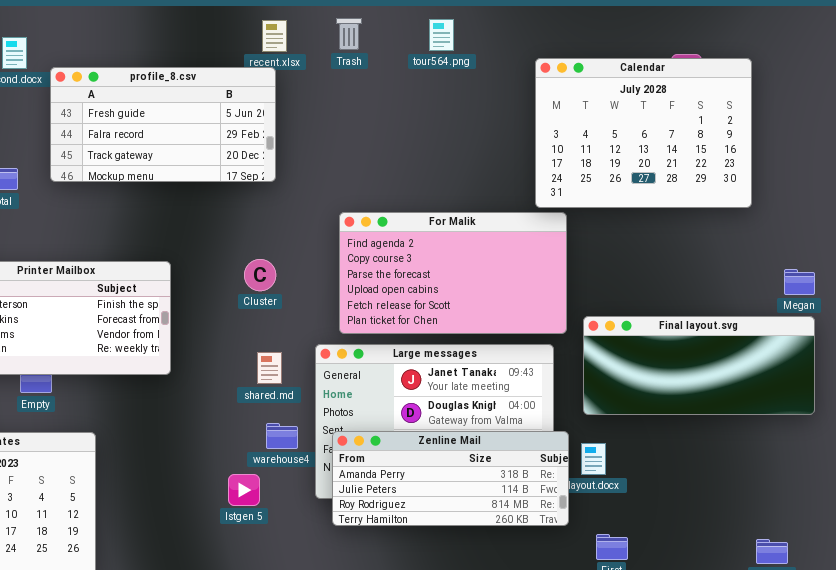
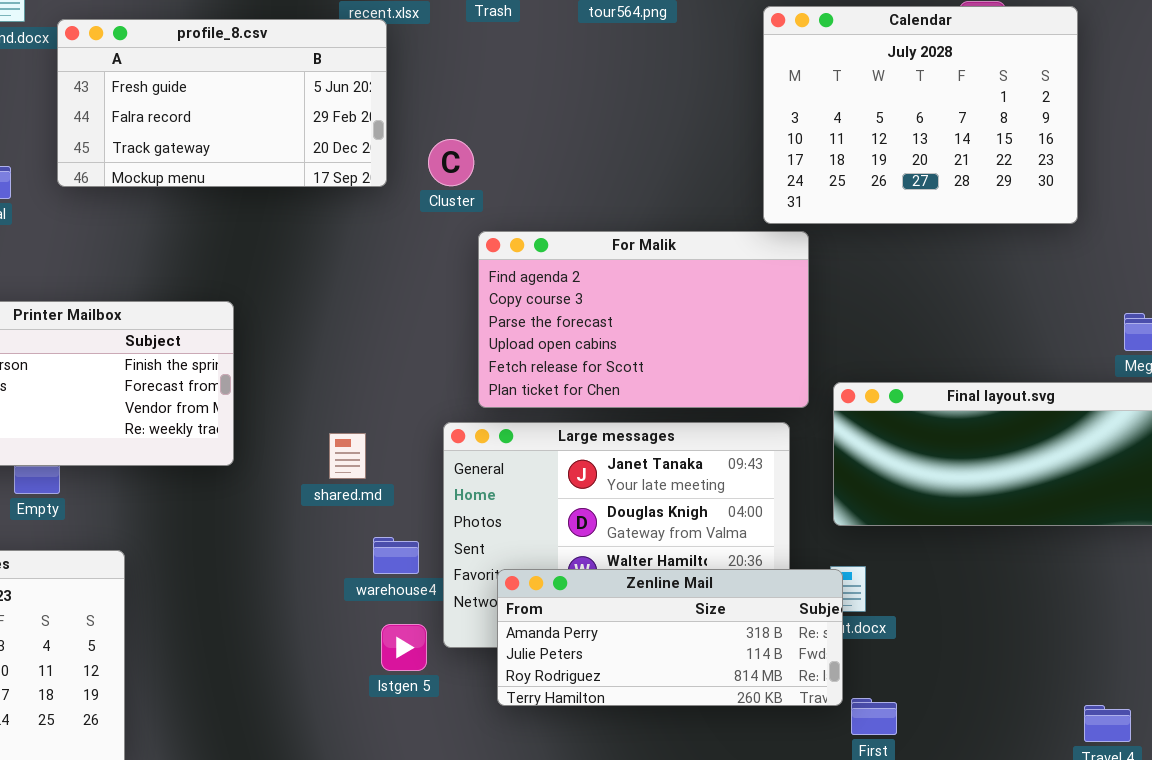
Cluster: [244,259,276,291] -> [428,139,474,186], moved
shared.md: [257,352,282,384] -> [329,433,366,479], moved
Zenline Mail: [332,431,569,526] -> [497,569,843,706], moved
Istgen 5: [228,474,260,506] -> [381,624,427,671], moved

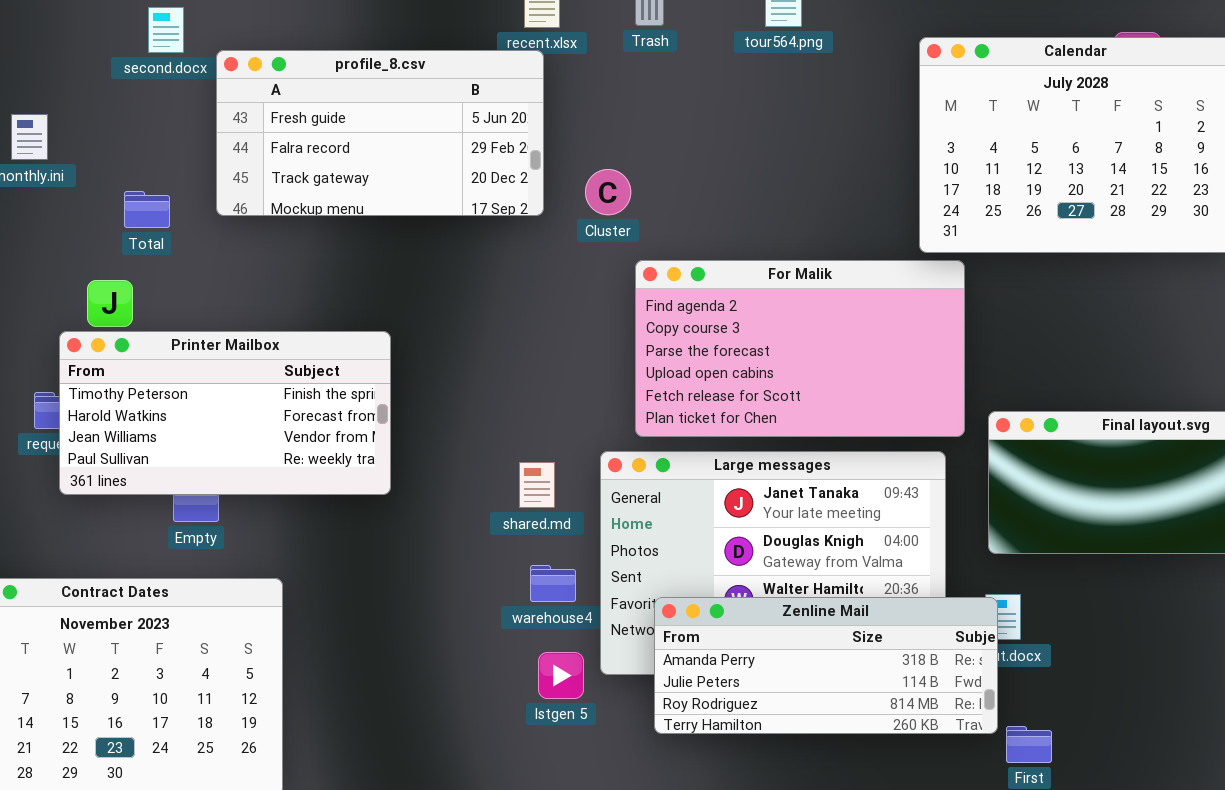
shared.md: [329,433,366,479] -> [519,462,555,508], moved

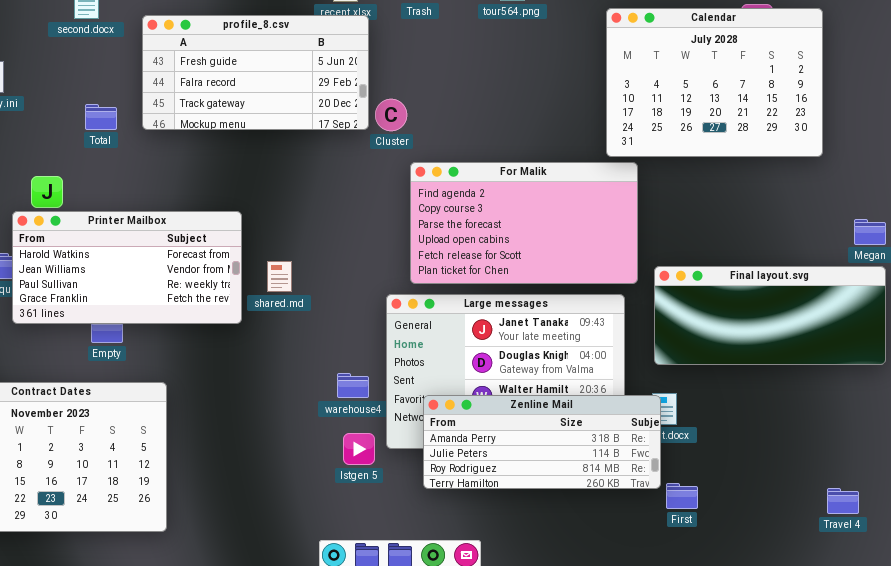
profile_8.csv: [216,50,544,216] -> [142,15,369,130], moved
Total: [124,191,170,228] -> [85,104,117,130], moved
Printer Mailbox: [59,331,391,495] -> [12,211,242,324], scrolled down 1 row
shared.md: [519,462,555,508] -> [267,261,292,292], moved

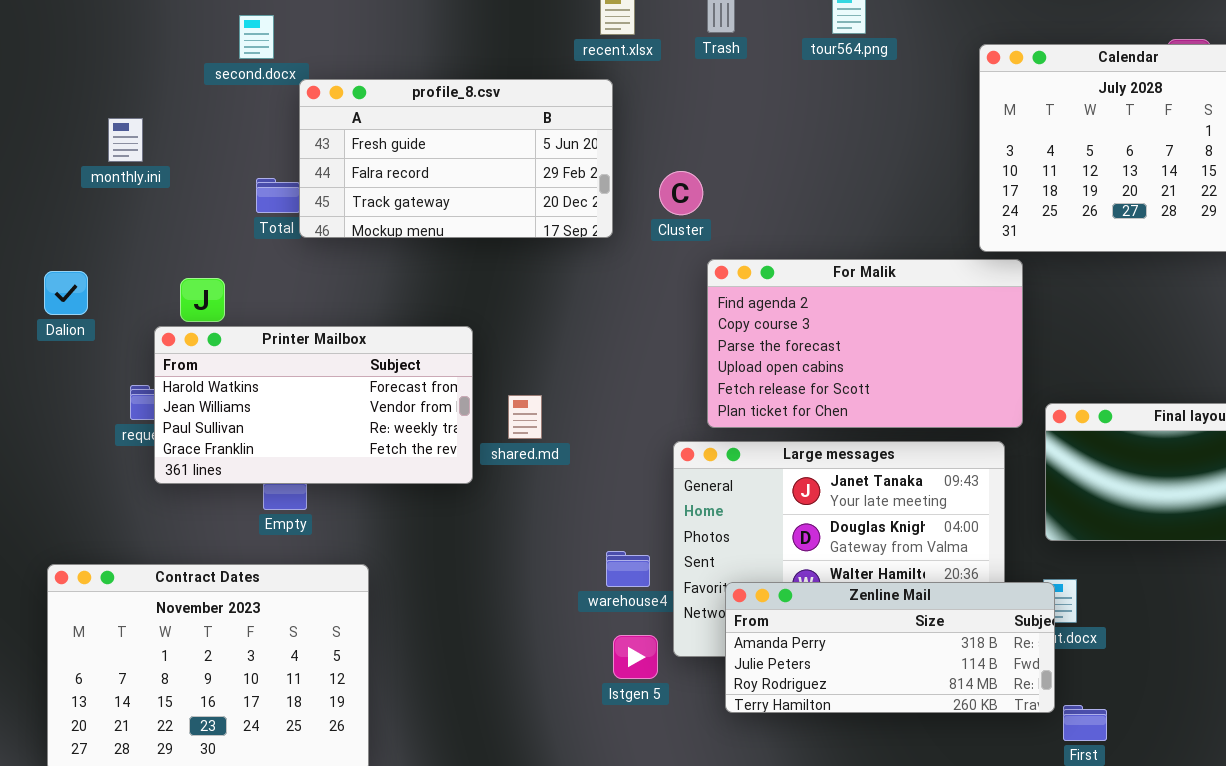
profile_8.csv: [142,15,369,130] -> [299,79,613,238], moved

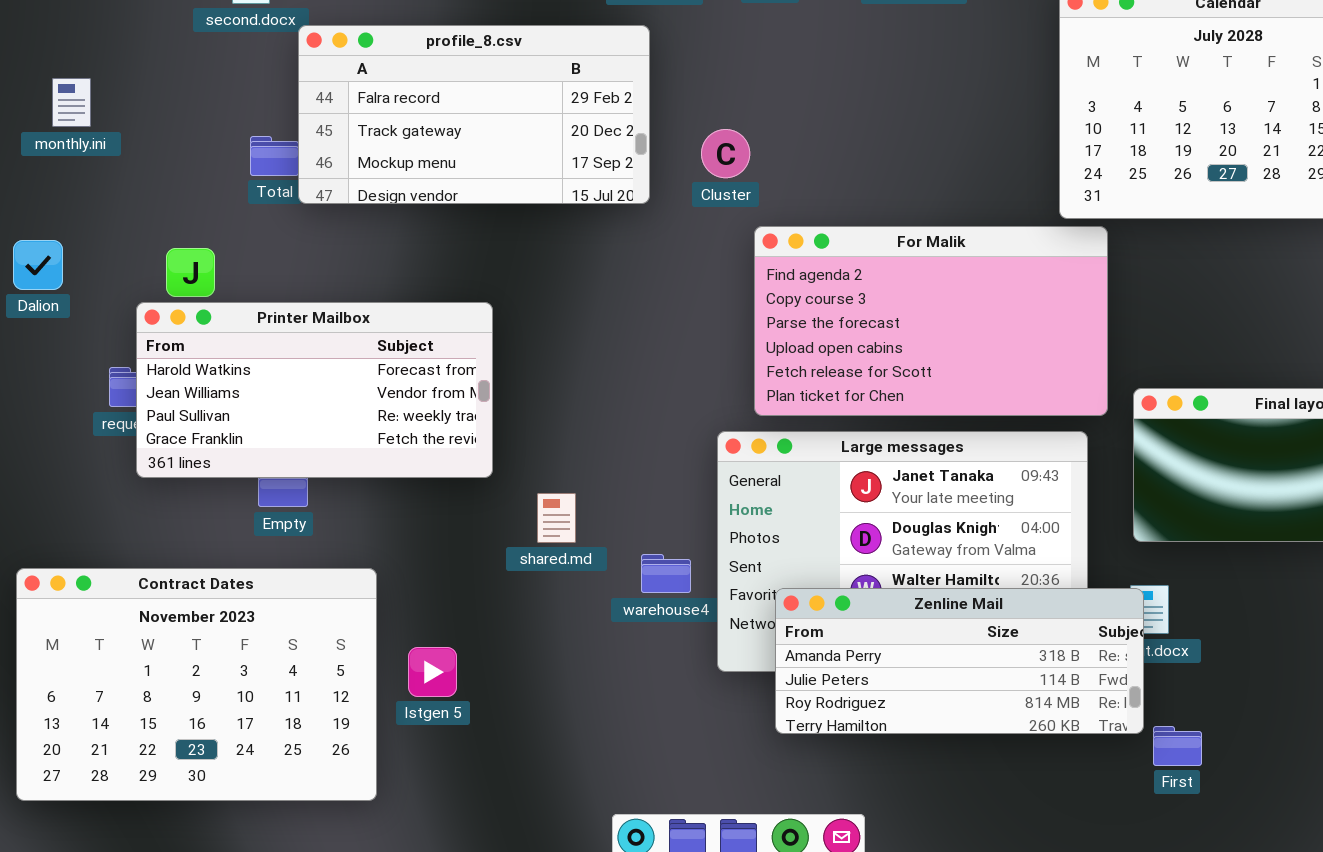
profile_8.csv: [299,79,613,238] -> [298,25,650,204], scrolled down 1 row
monthly.ini: [108,118,143,162] -> [52,78,91,127], moved
shared.md: [508,395,542,439] -> [537,493,576,543], moved
Istgen 5: [613,635,658,679] -> [408,647,457,697], moved

